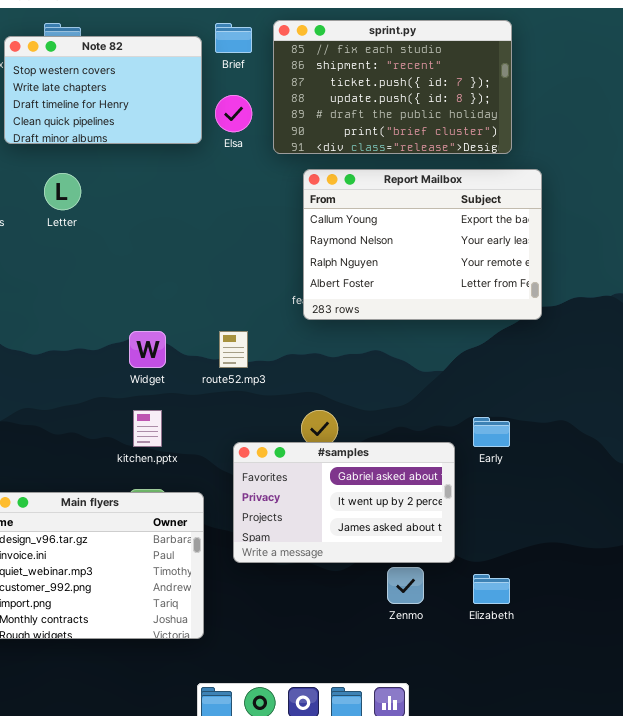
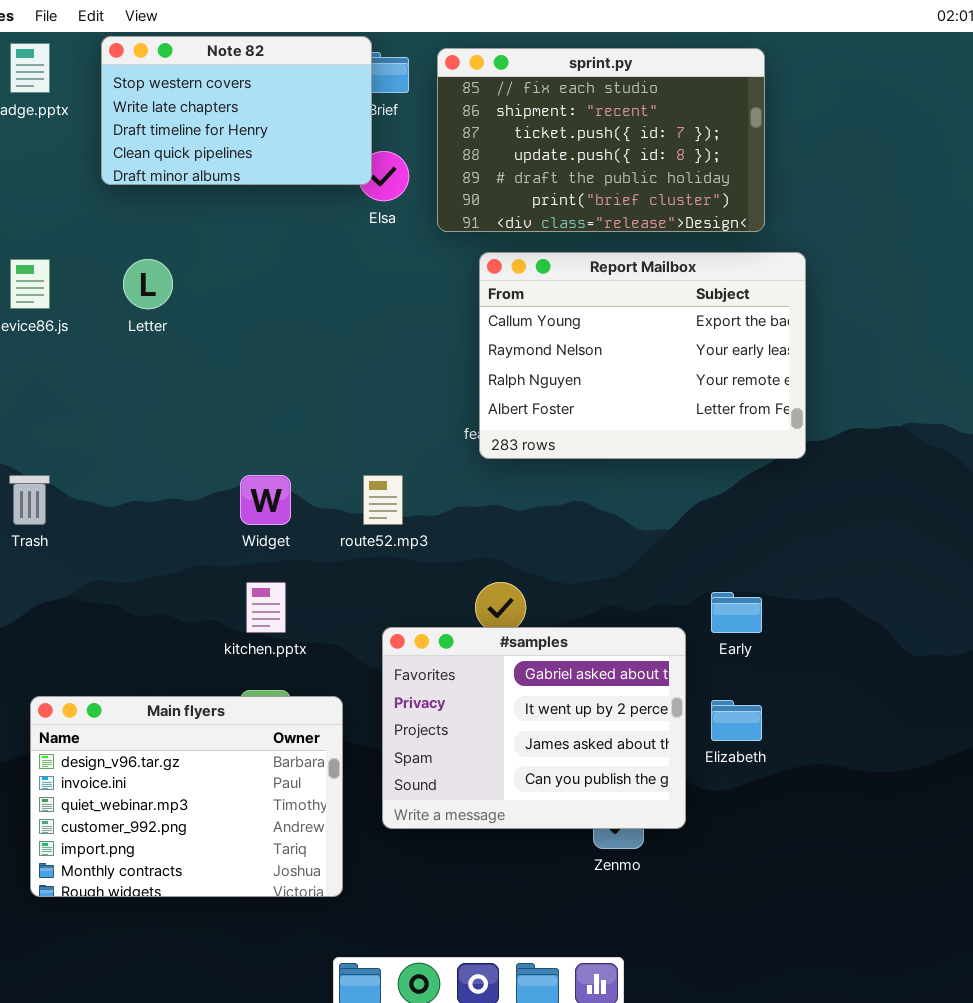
Note 82: [4,36,202,144] -> [101,36,372,185], moved
#samples: [233,442,455,563] -> [382,627,686,829], resized
Elizabeth: [473,574,510,604] -> [711,700,762,741], moved

